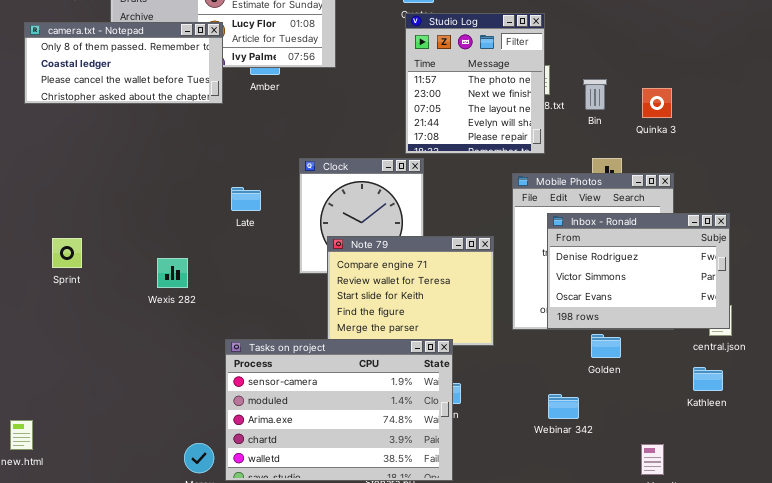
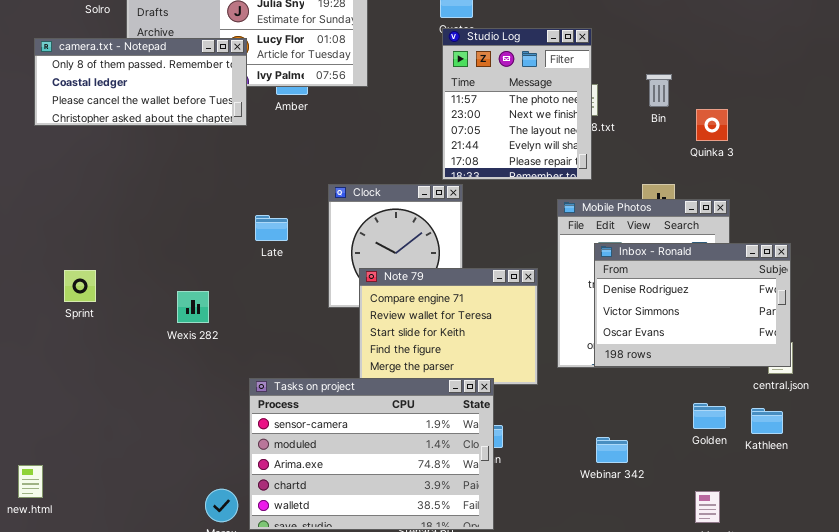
Bin: [583,79,607,110] -> [646,74,672,107], moved
Golden: [591,334,621,358] -> [693,403,726,429], moved

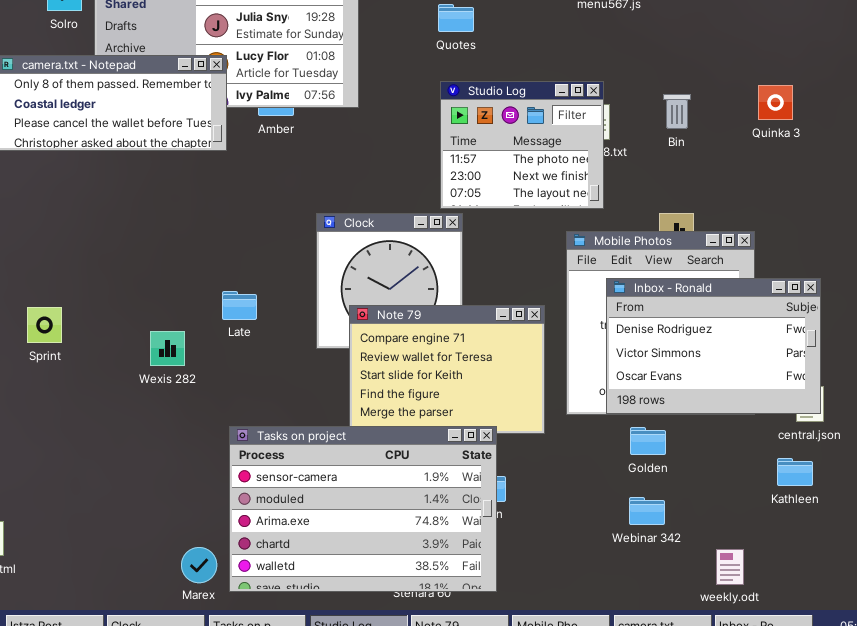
Studio Log: [442,28,592,180] -> [440,81,604,209], resized
Quinka 3: [696,109,728,141] -> [758,85,793,120], moved
Late: [255,215,288,241] -> [222,291,257,320], moved
Golden: [693,403,726,429] -> [630,427,666,455], moved
Webinar 342: [596,437,628,463] -> [629,497,665,525], moved

